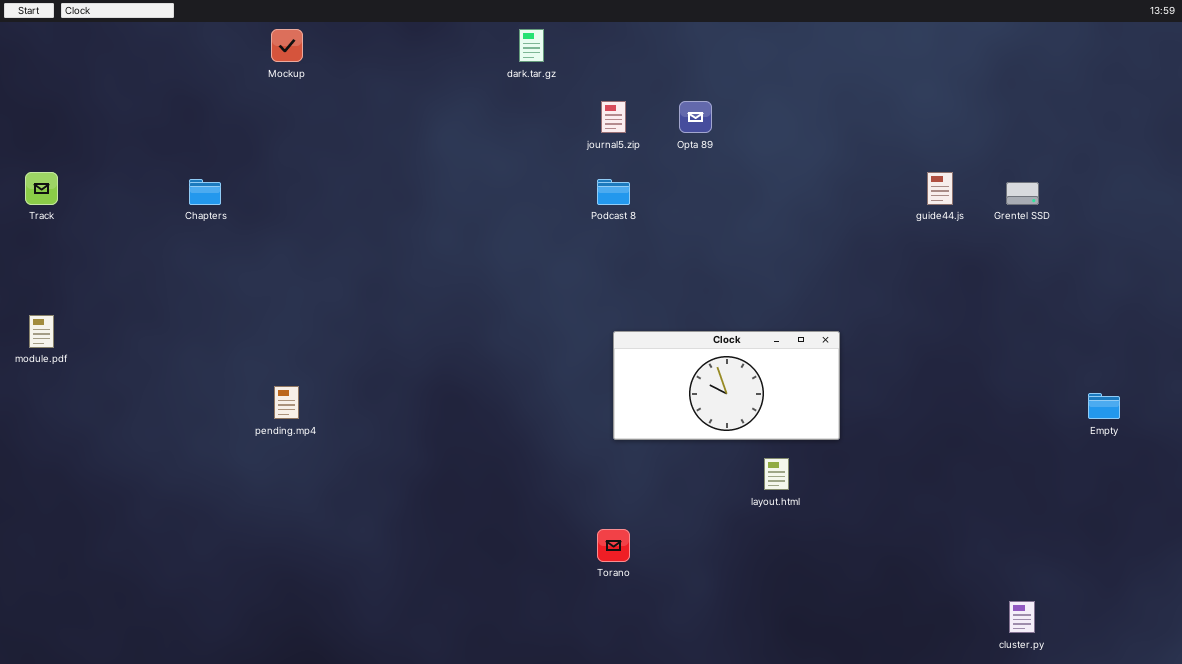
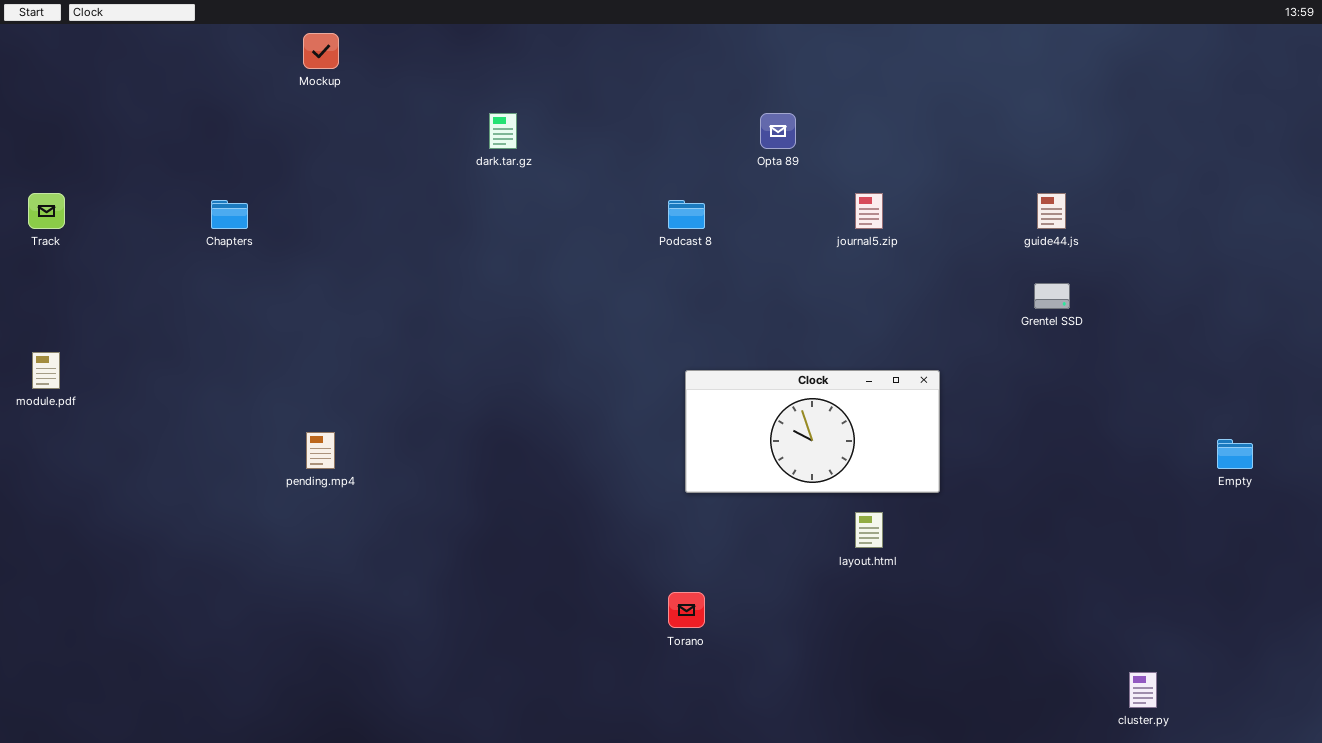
dark.tar.gz: [519,29,544,62] -> [489,113,517,149], moved
journal5.zip: [601,101,626,133] -> [855,193,883,229], moved
Grentel SSD: [1006,182,1039,205] -> [1034,283,1070,309], moved

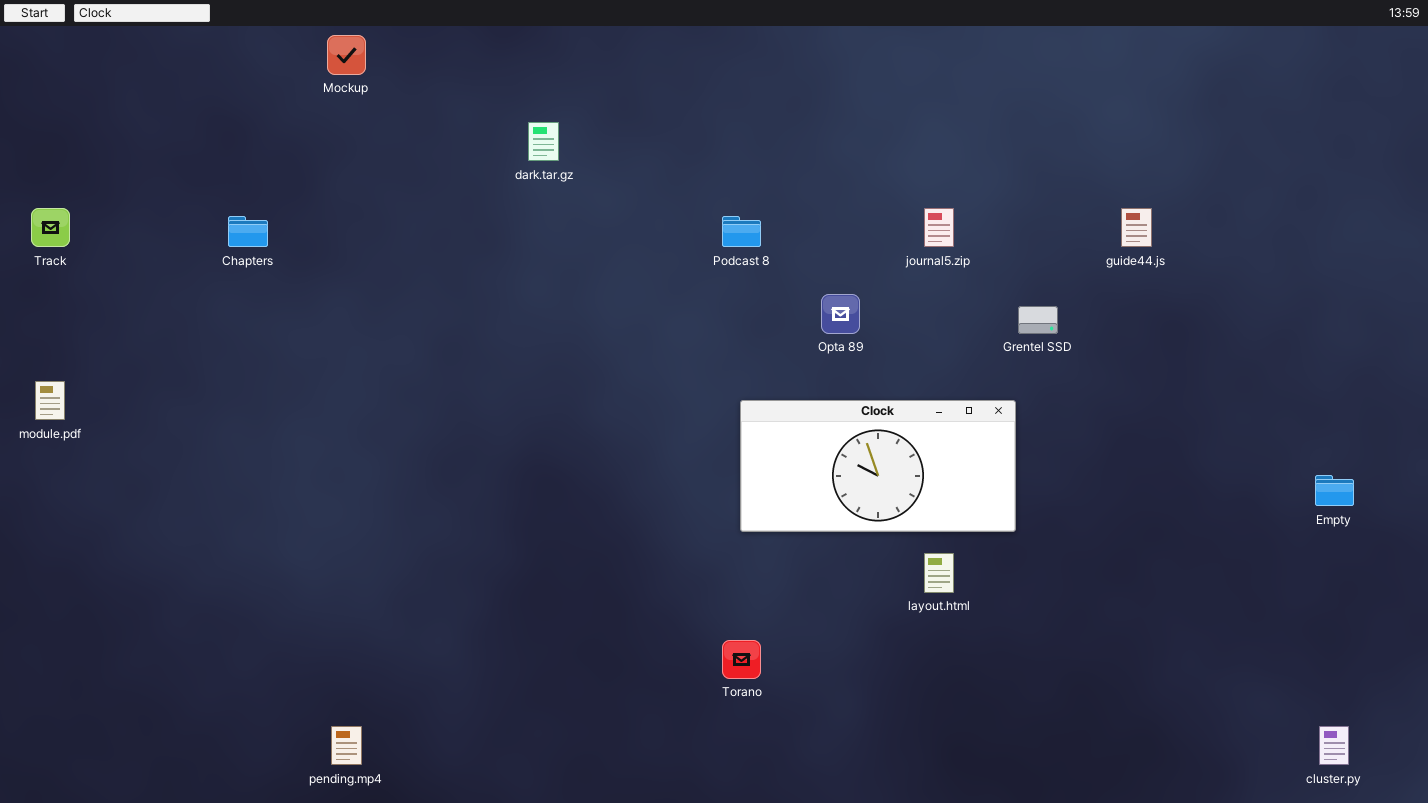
Opta 89: [760,113,796,149] -> [821,294,860,334], moved
Grentel SSD: [1034,283,1070,309] -> [1018,306,1058,334], moved
pending.mp4: [306,432,335,469] -> [331,726,362,765], moved
cluster.py: [1129,672,1157,708] -> [1319,726,1349,765], moved

